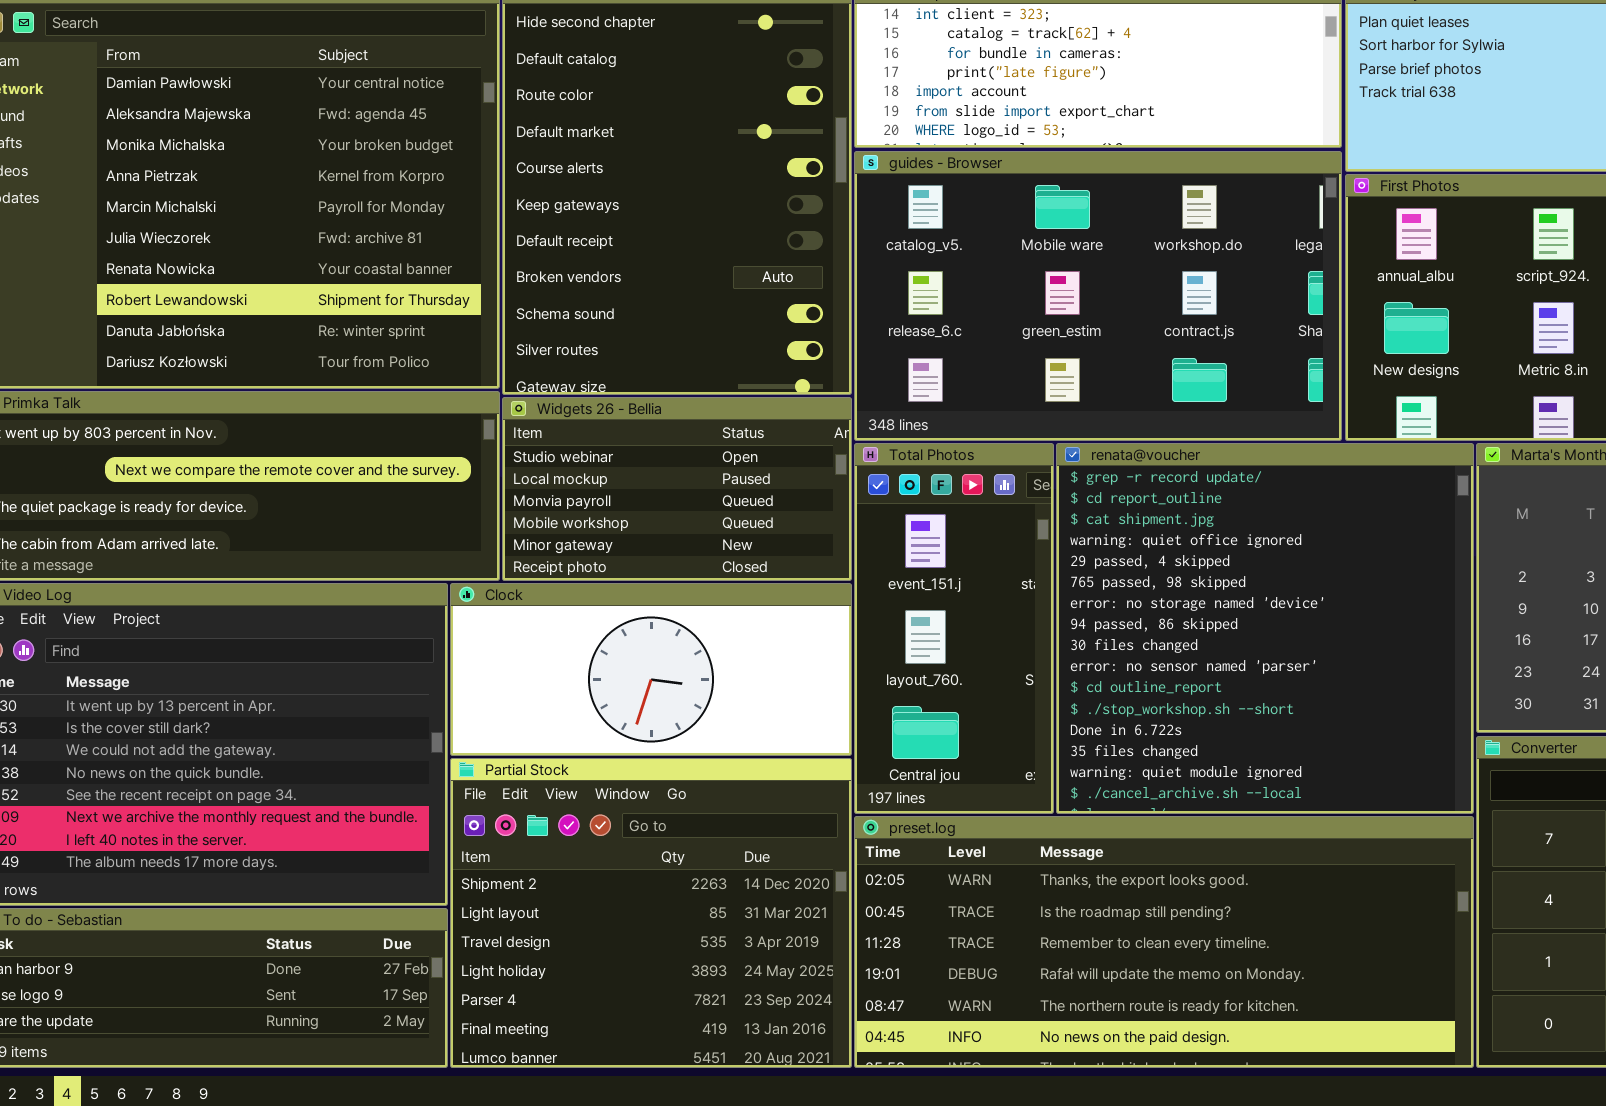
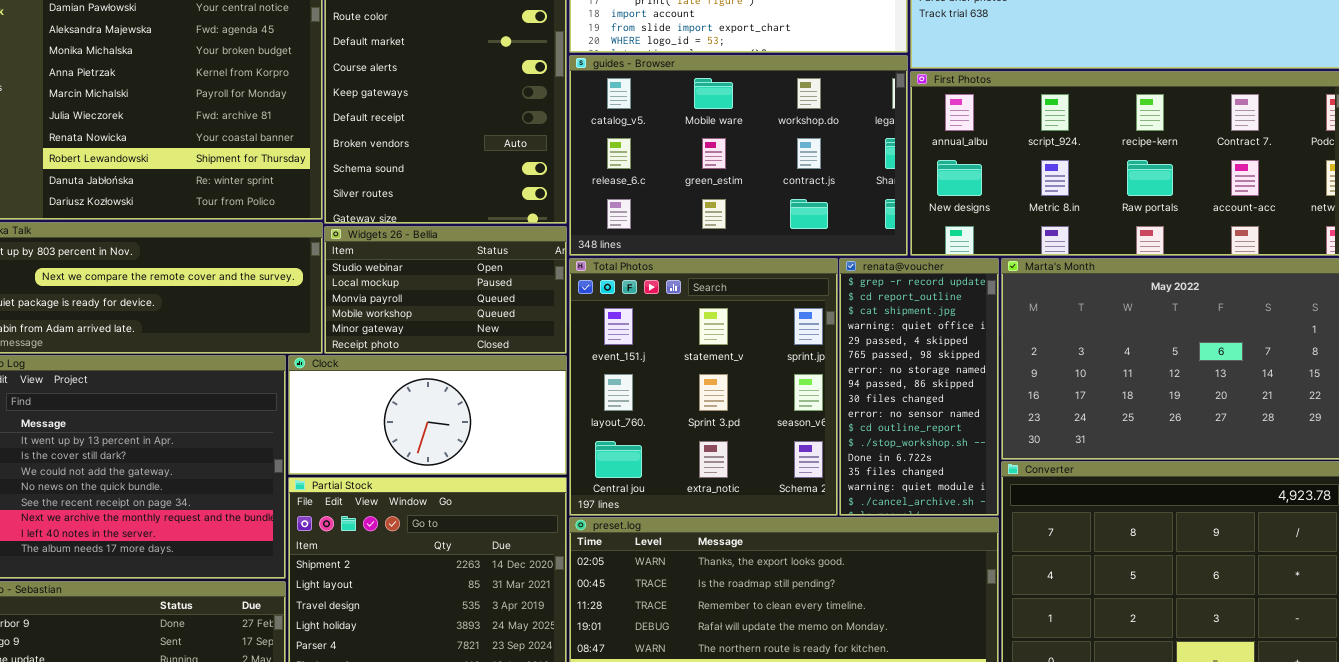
Total Photos: [854,443,1054,814] -> [569,258,838,516], resized
renata@voucher: [1056,443,1474,814] -> [839,258,999,516], resized

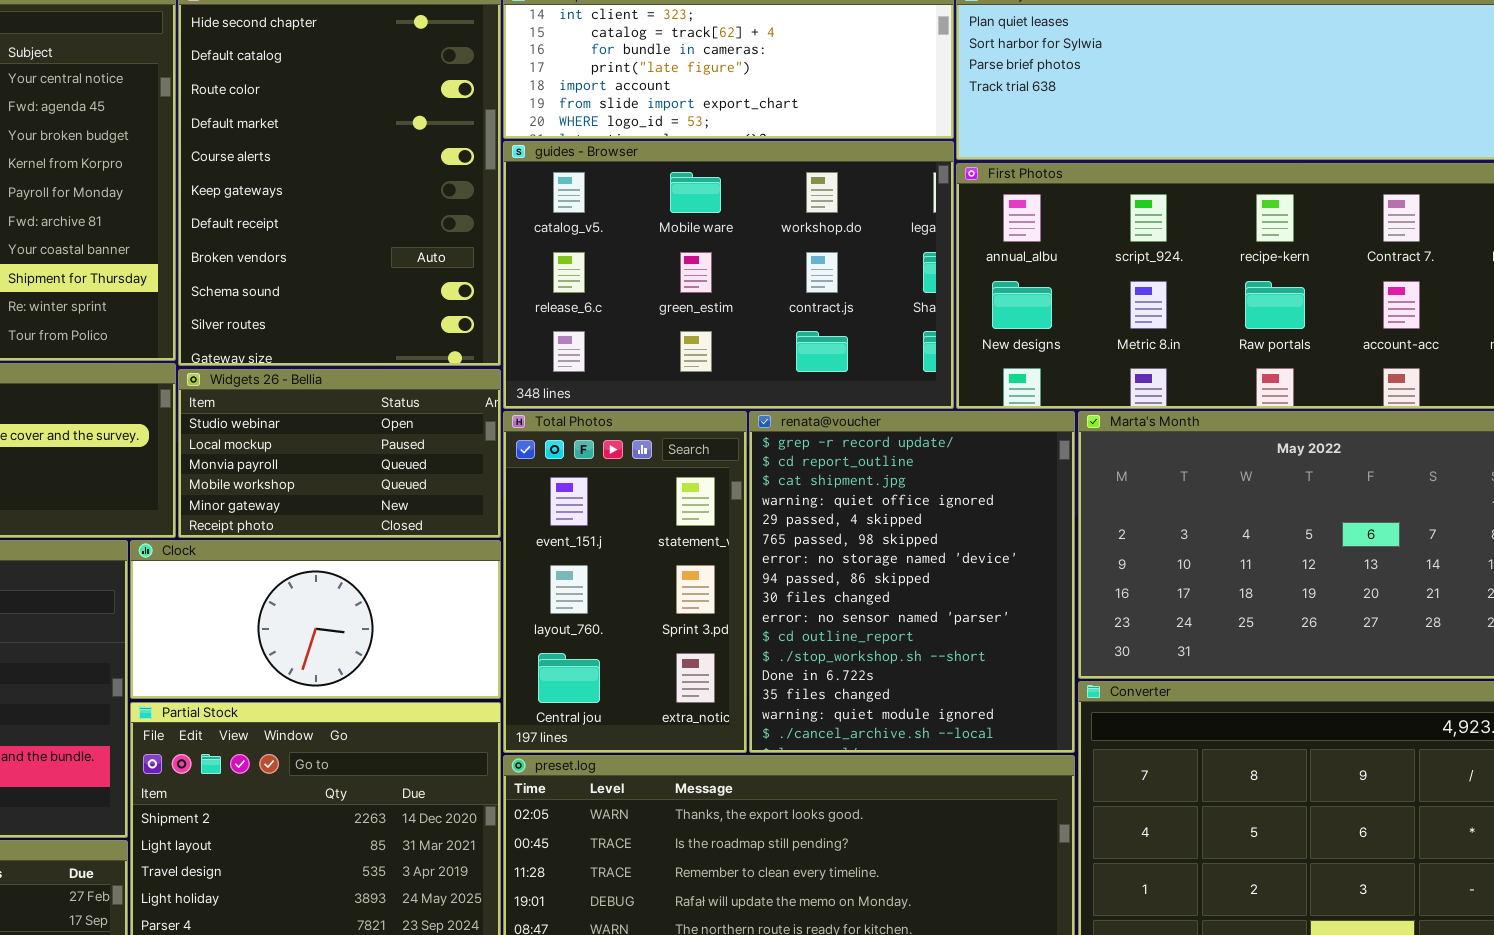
Total Photos: [569,258,838,516] -> [503,411,747,753], resized
renata@voucher: [839,258,999,516] -> [749,411,1075,753], resized

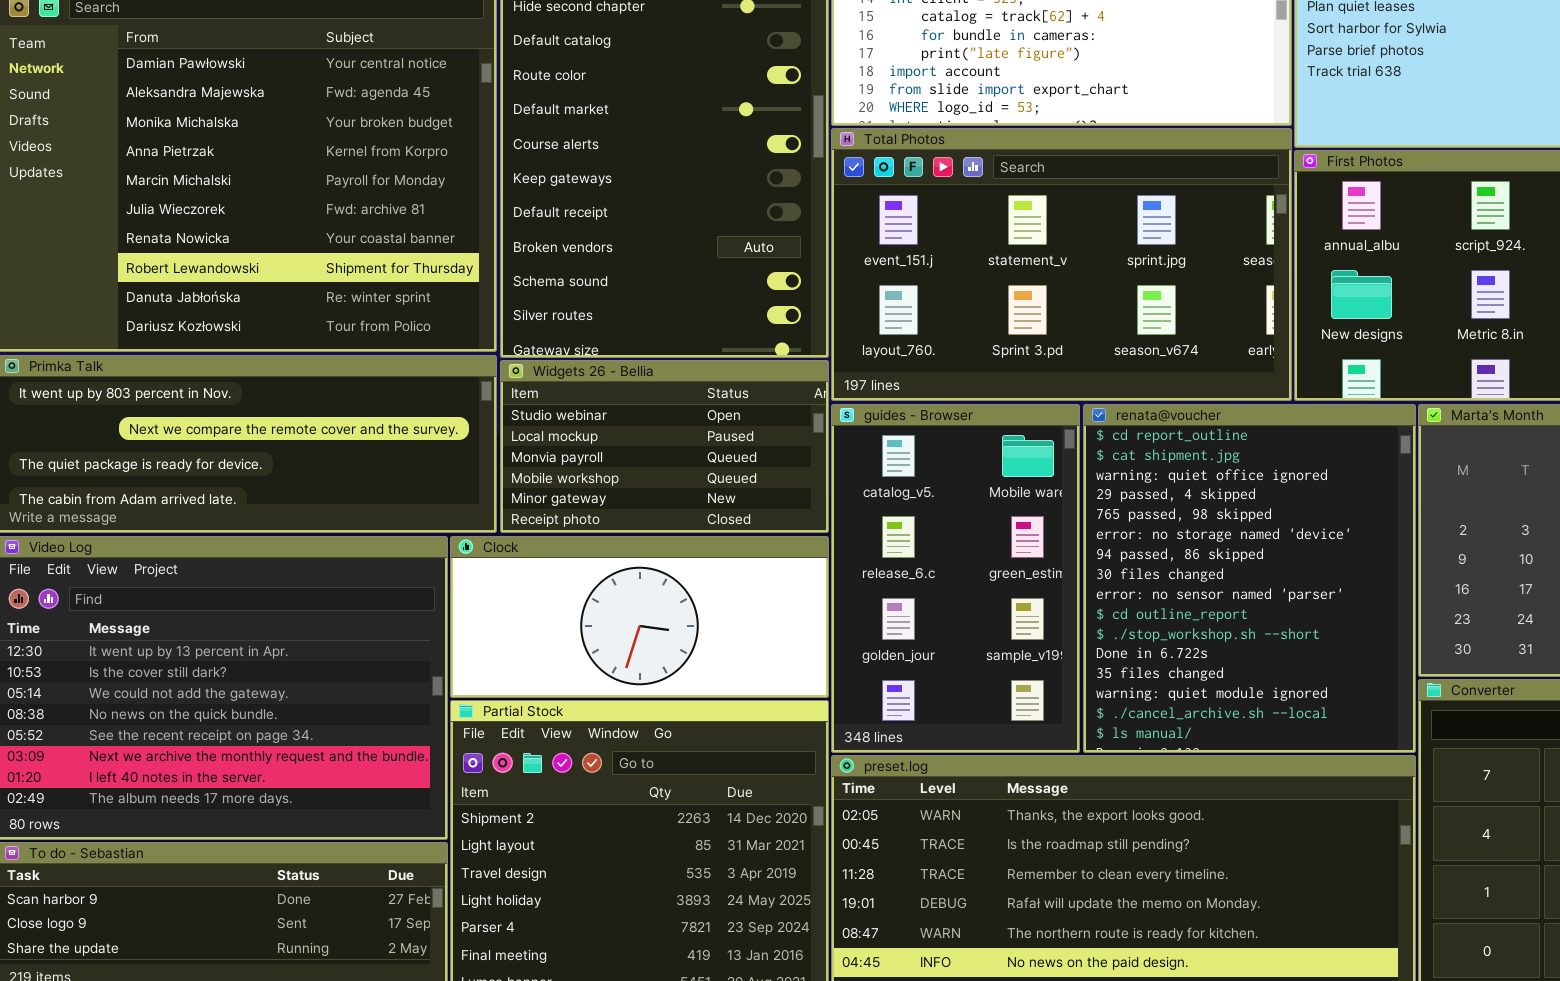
guides - Browser: [503,141,954,409] -> [831,404,1080,753], moved, resized
Total Photos: [503,411,747,753] -> [831,128,1292,401], moved, resized
renata@voucher: [749,411,1075,753] -> [1083,404,1416,753], scrolled down 1 row

